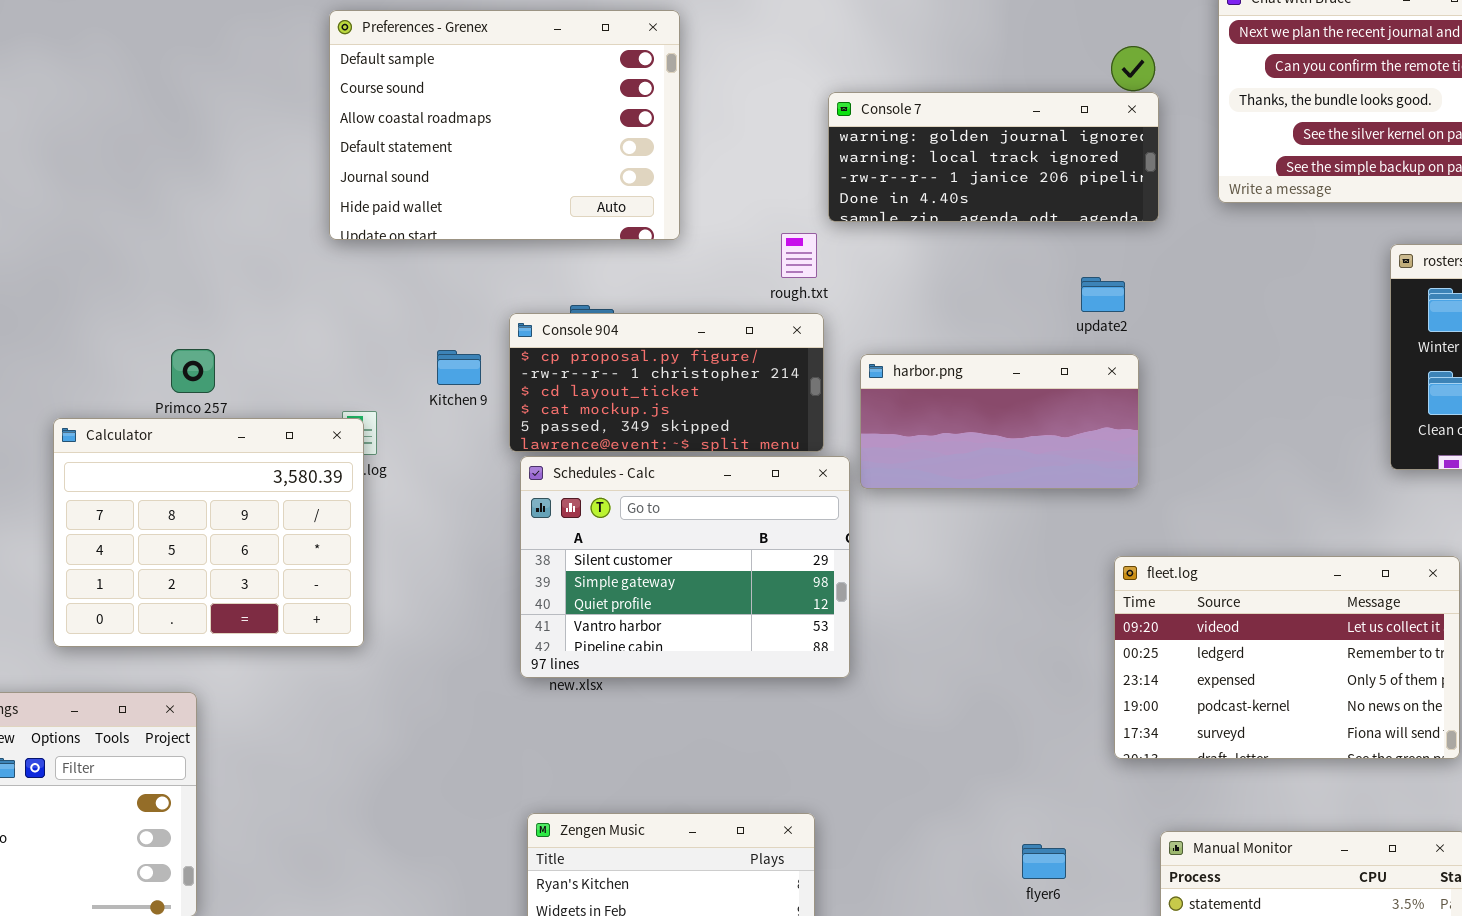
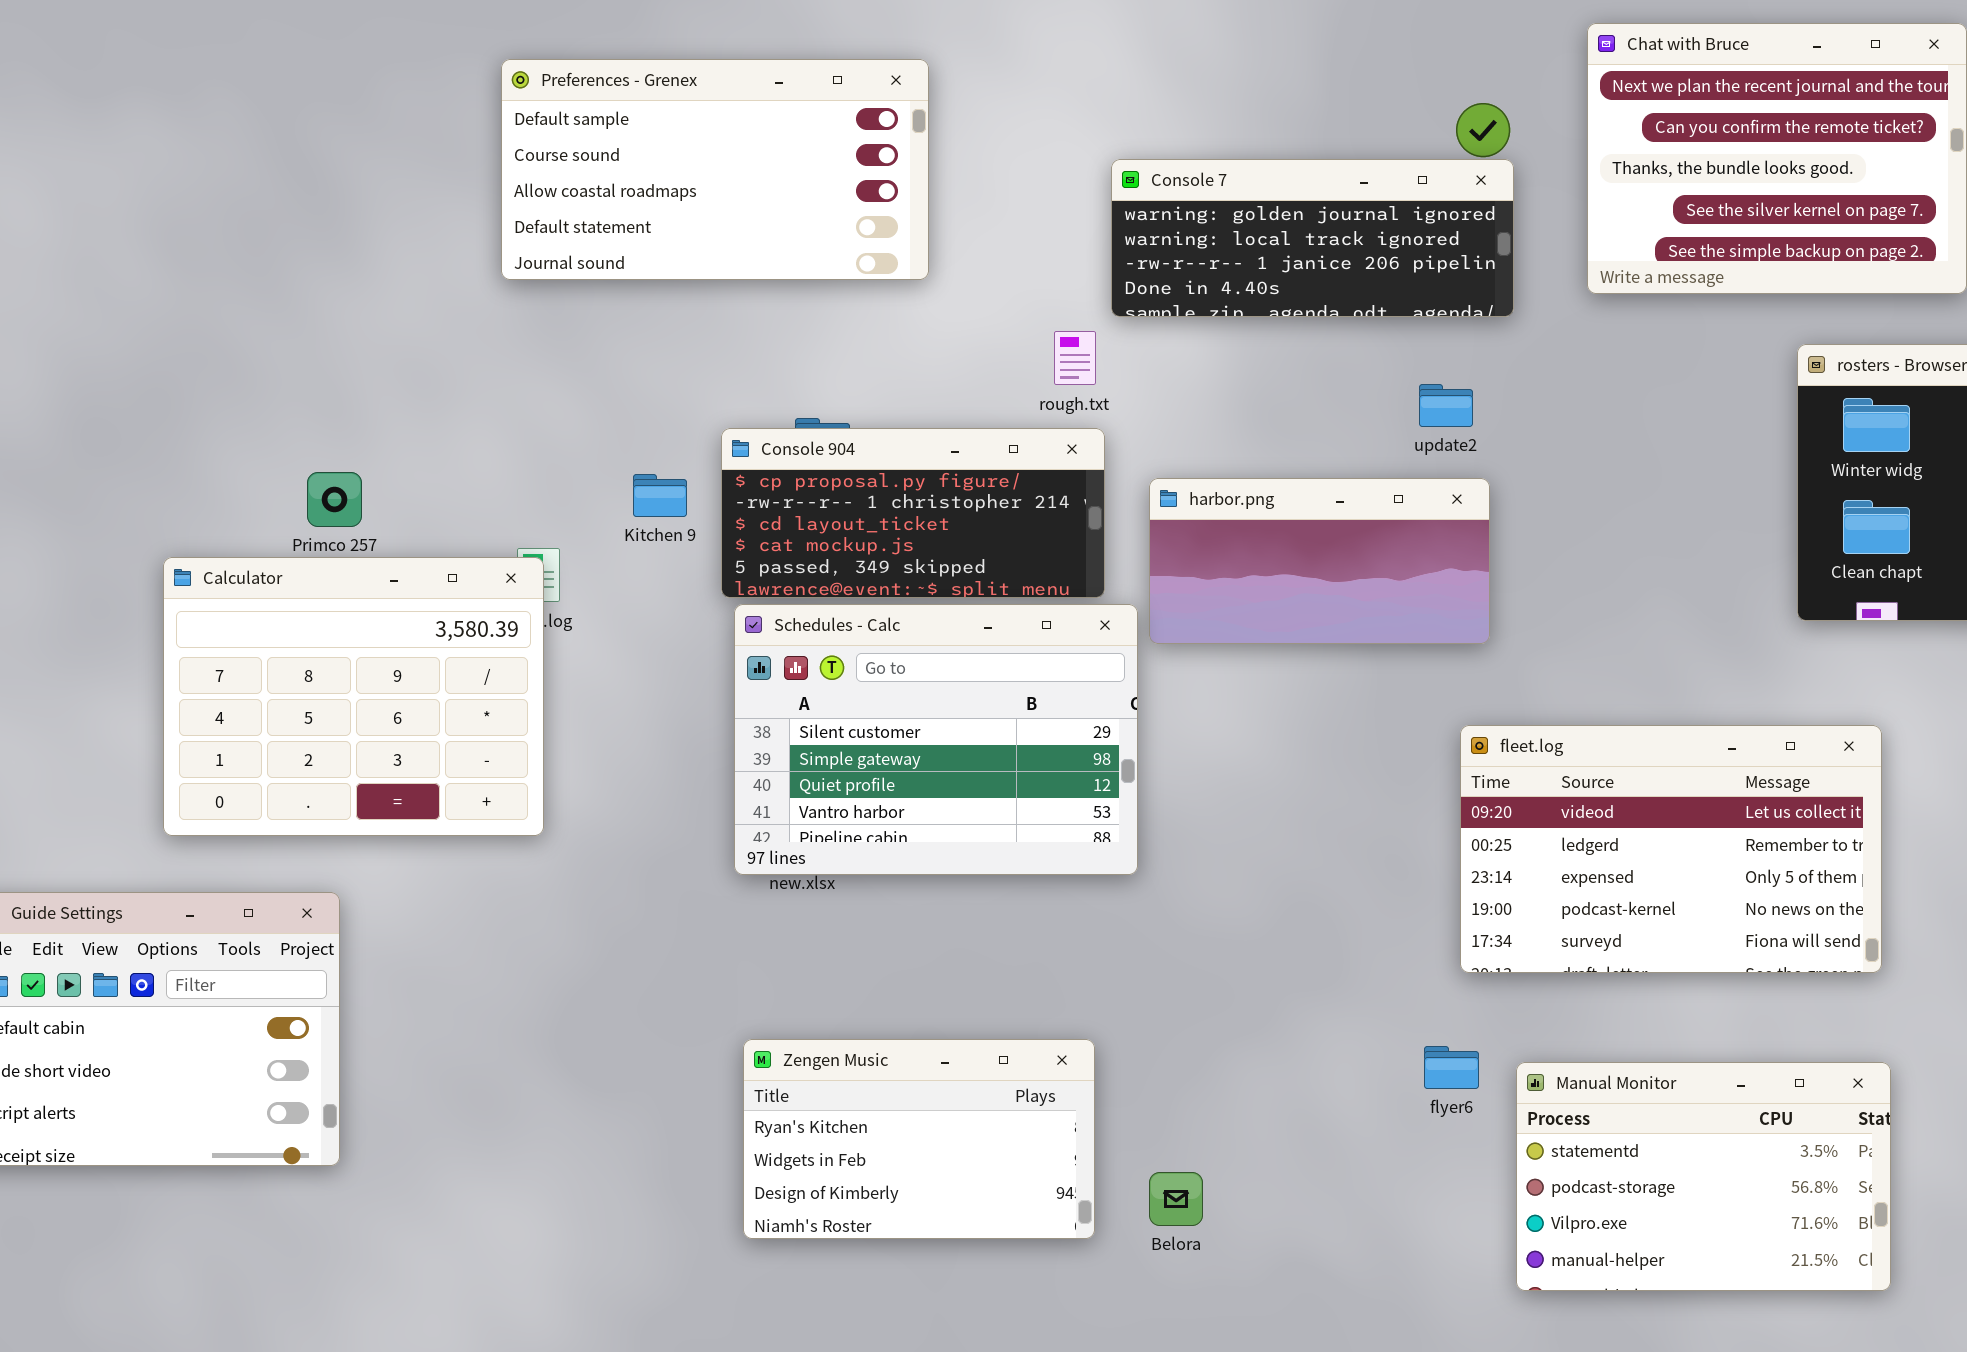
Preferences - Grenex: [329,10,680,240] -> [501,59,929,280], resized
flyer6: [1022,844,1066,879] -> [1424,1046,1479,1089], moved

